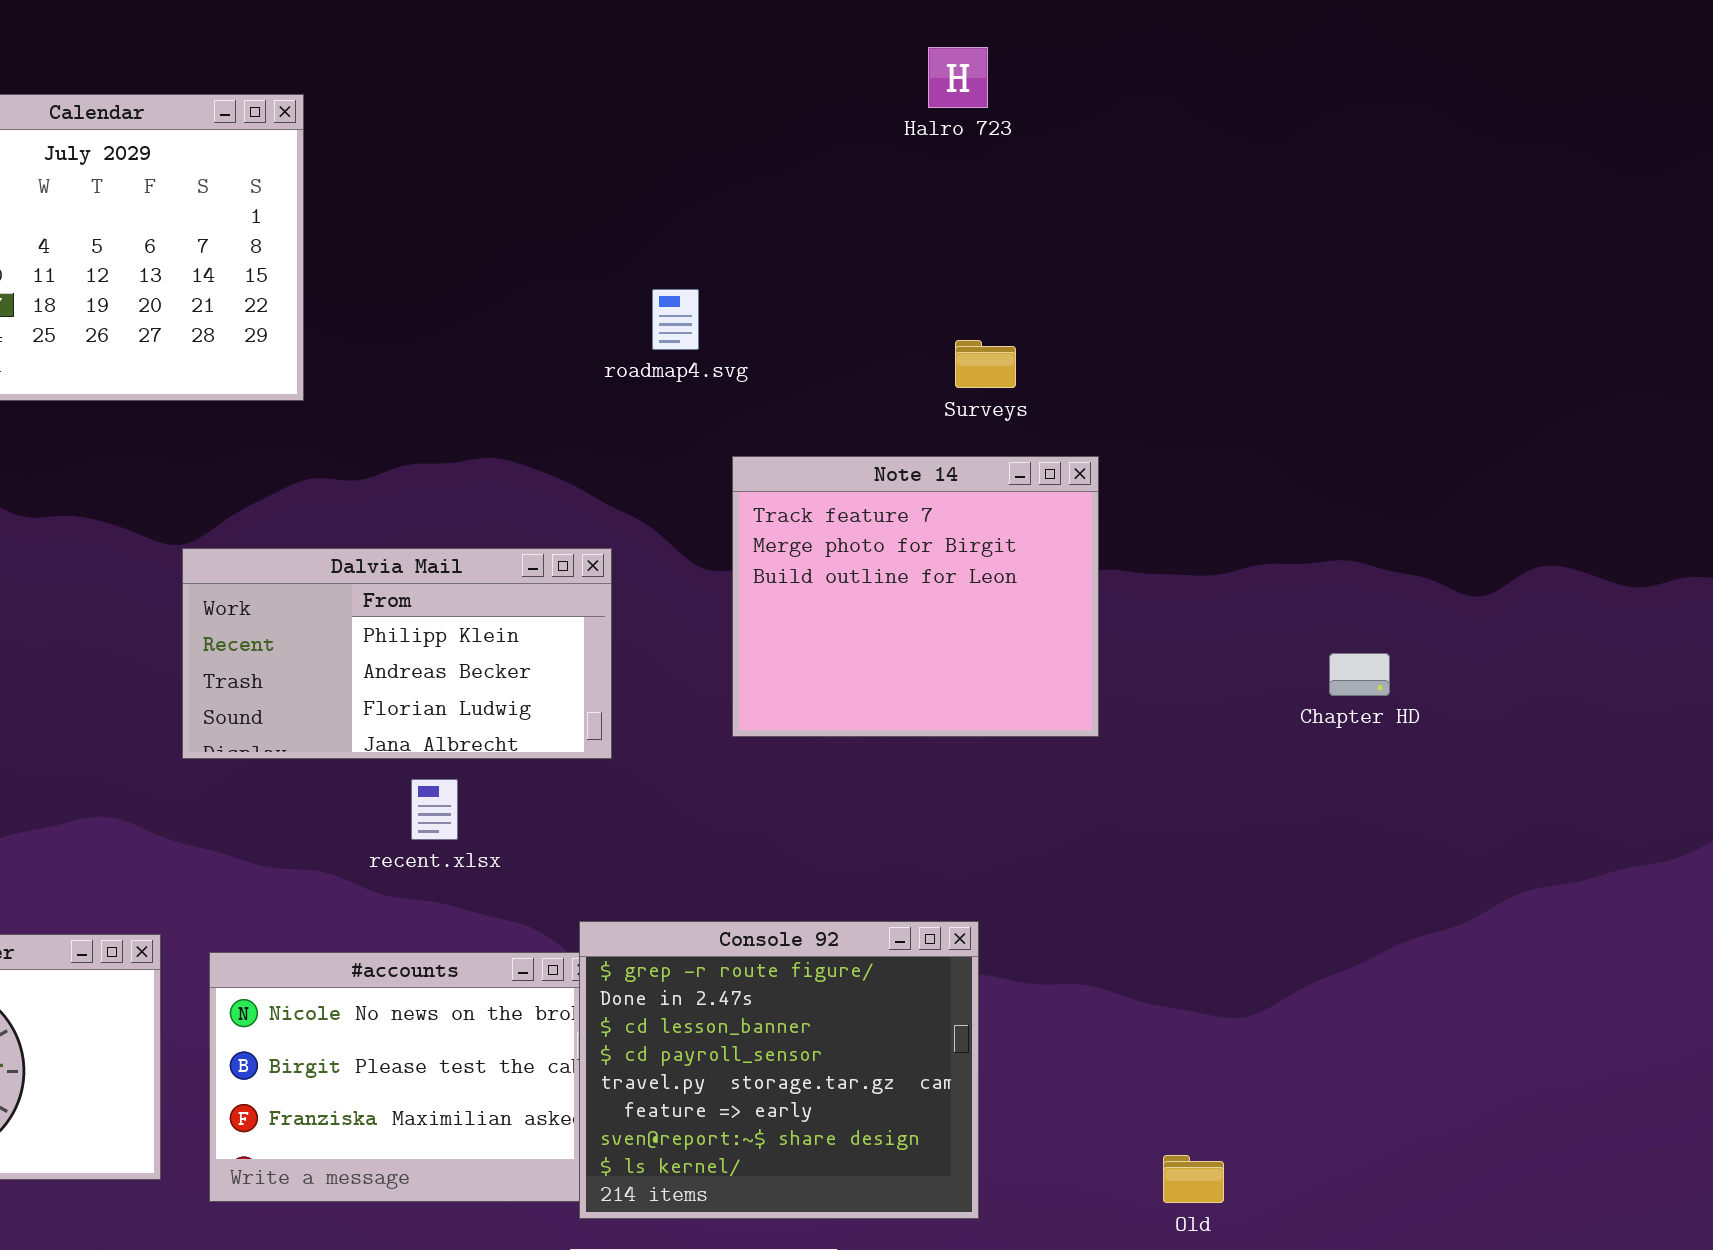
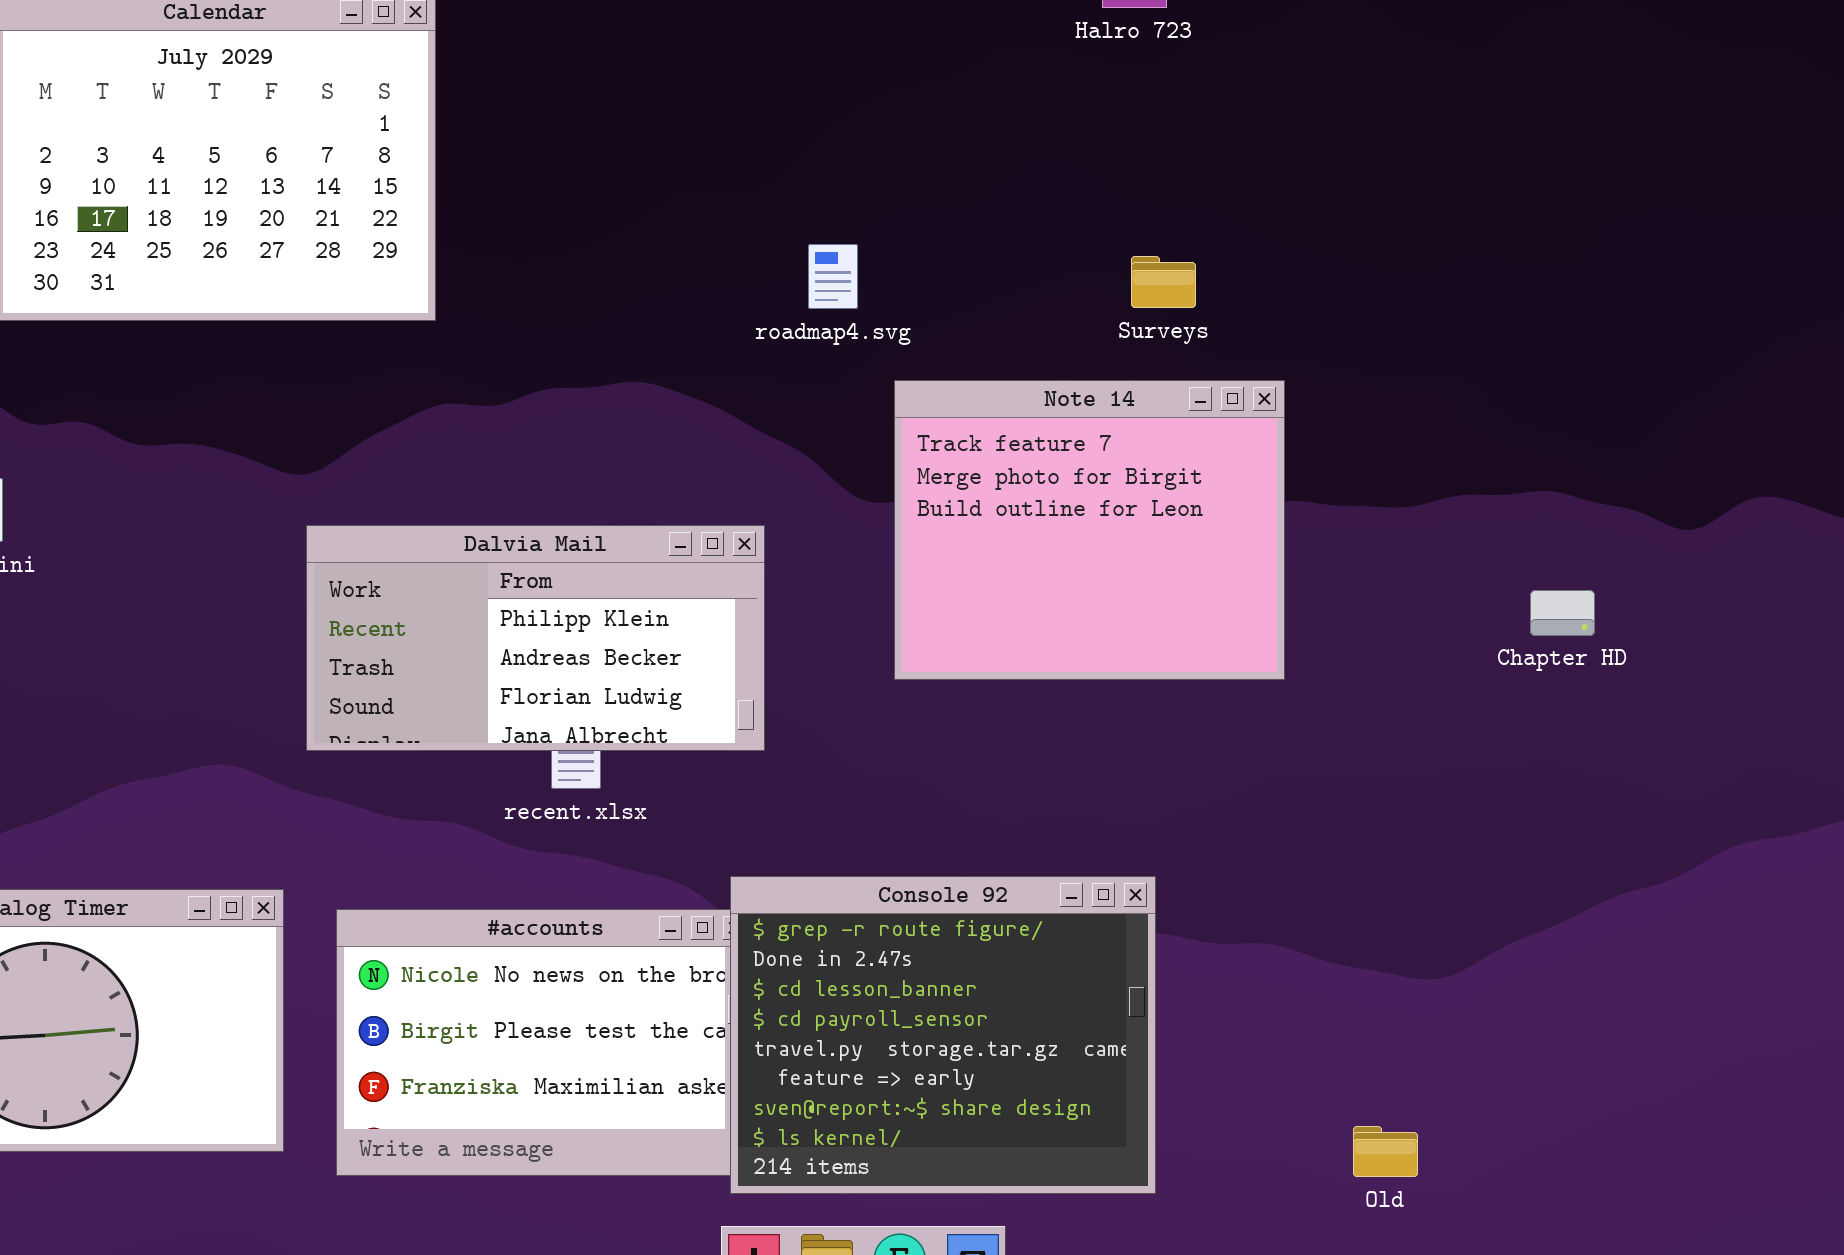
roadmap4.svg: [652,289,699,350] -> [808,244,858,309], moved
Dalvia Mail: [182,548,612,759] -> [306,525,765,751], moved

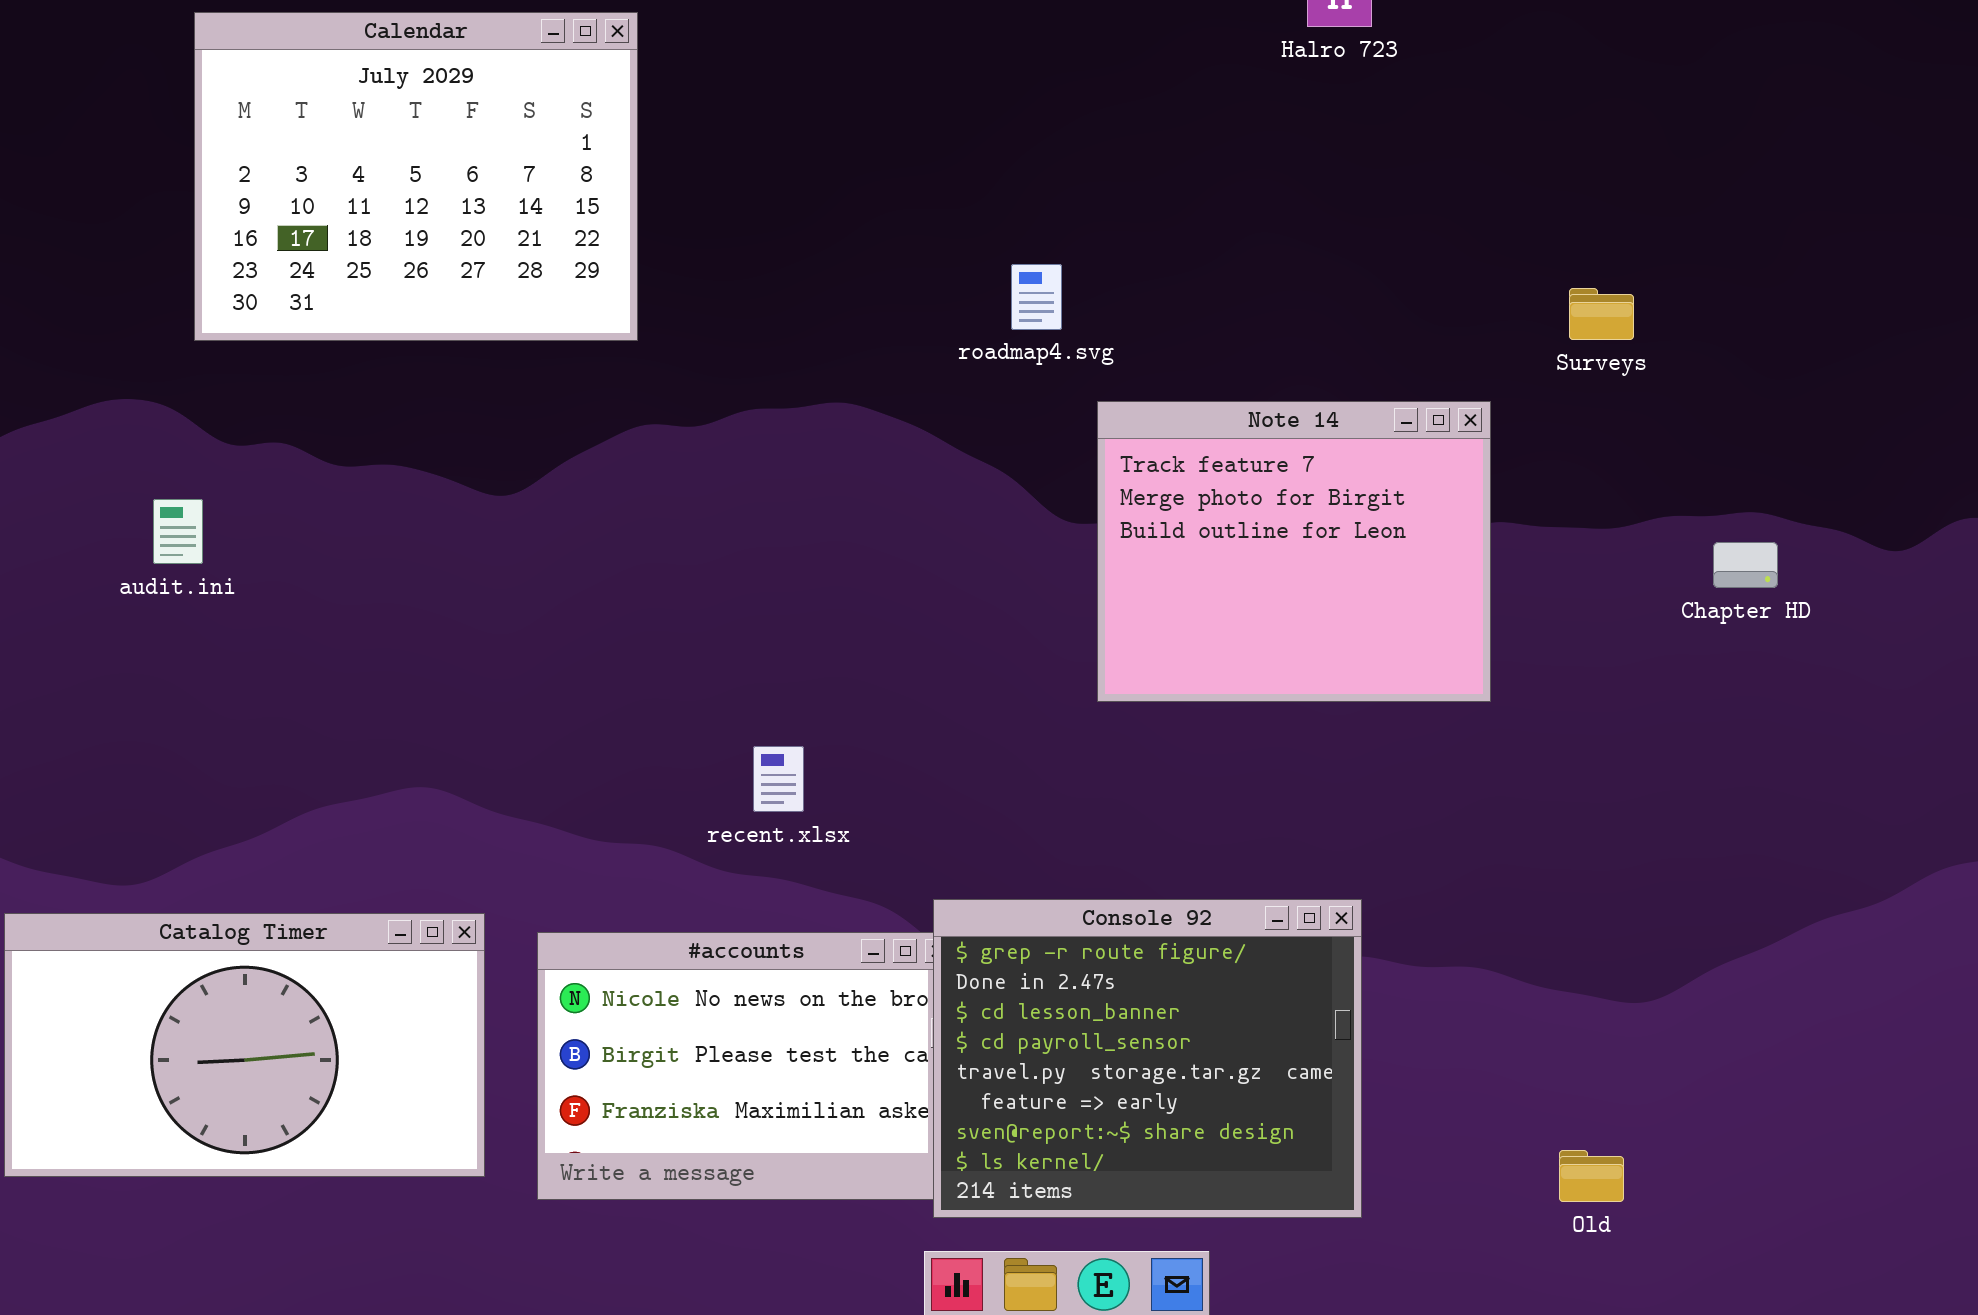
Surveys: [1131,256,1196,308] -> [1569,288,1634,340], moved
Dalvia Mail: [306,525,765,751] -> none, closed
Chapter HD: [1530,590,1595,636] -> [1713,542,1778,588], moved

